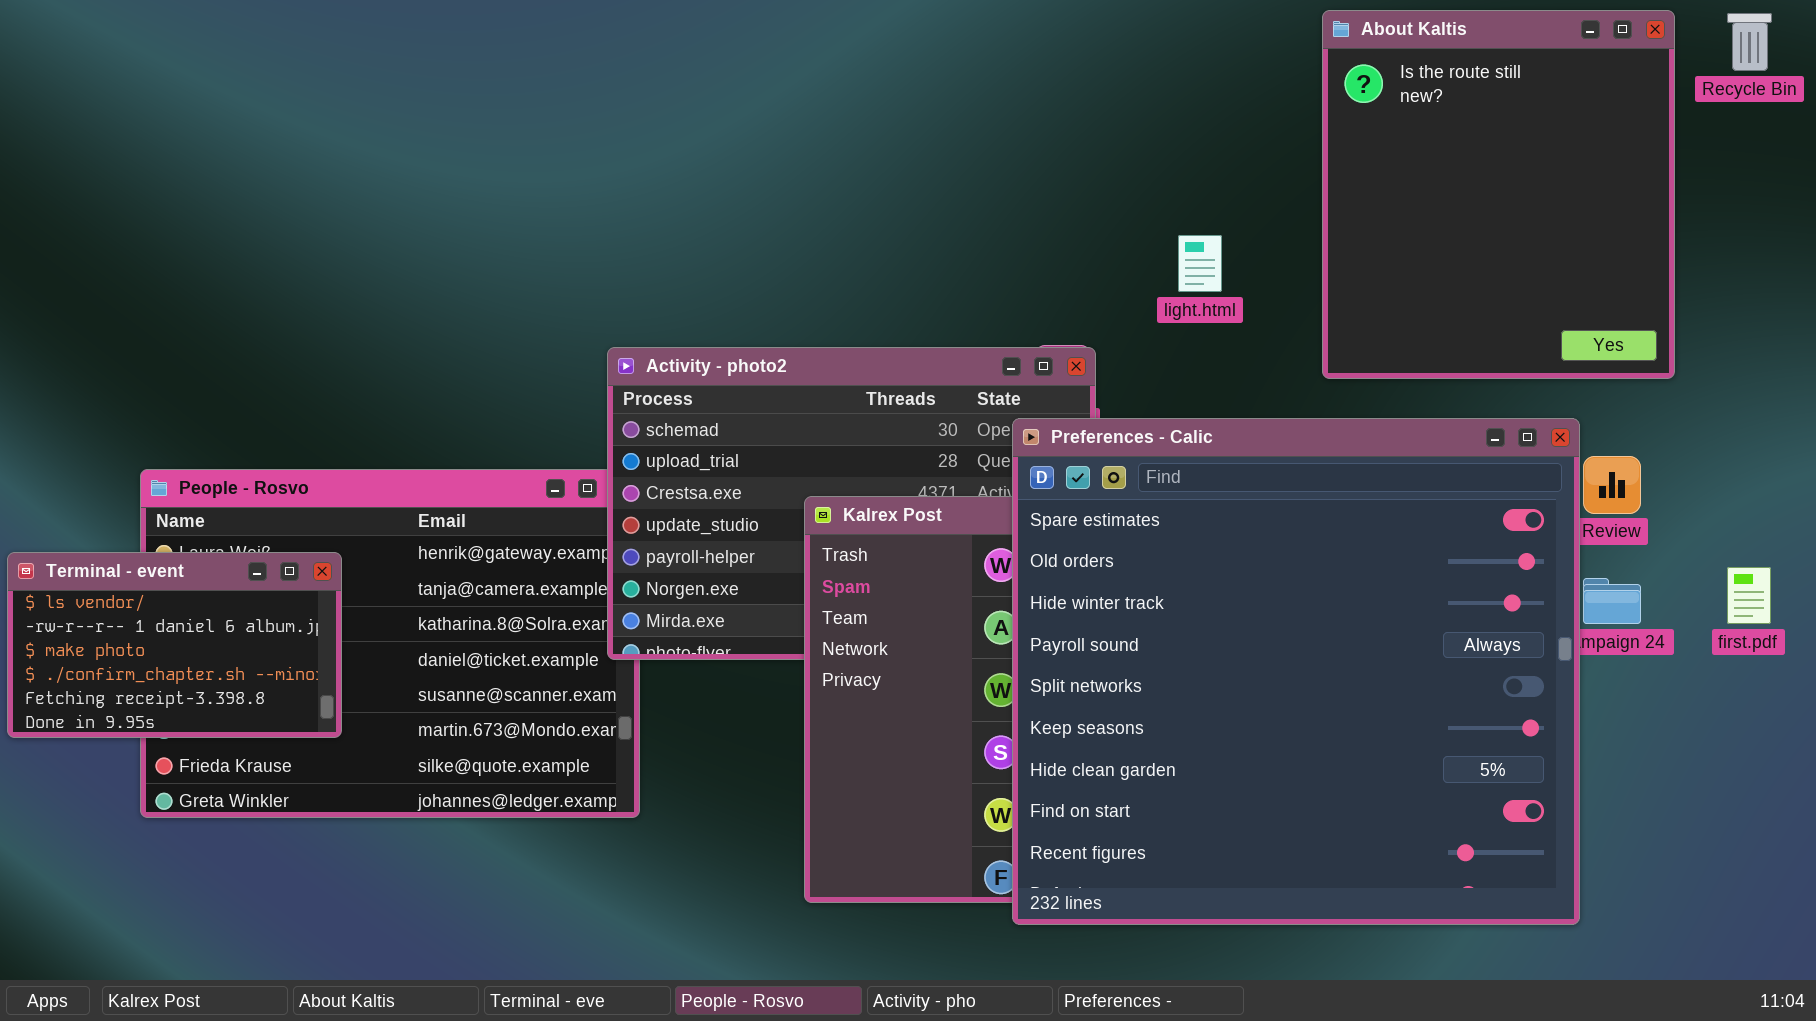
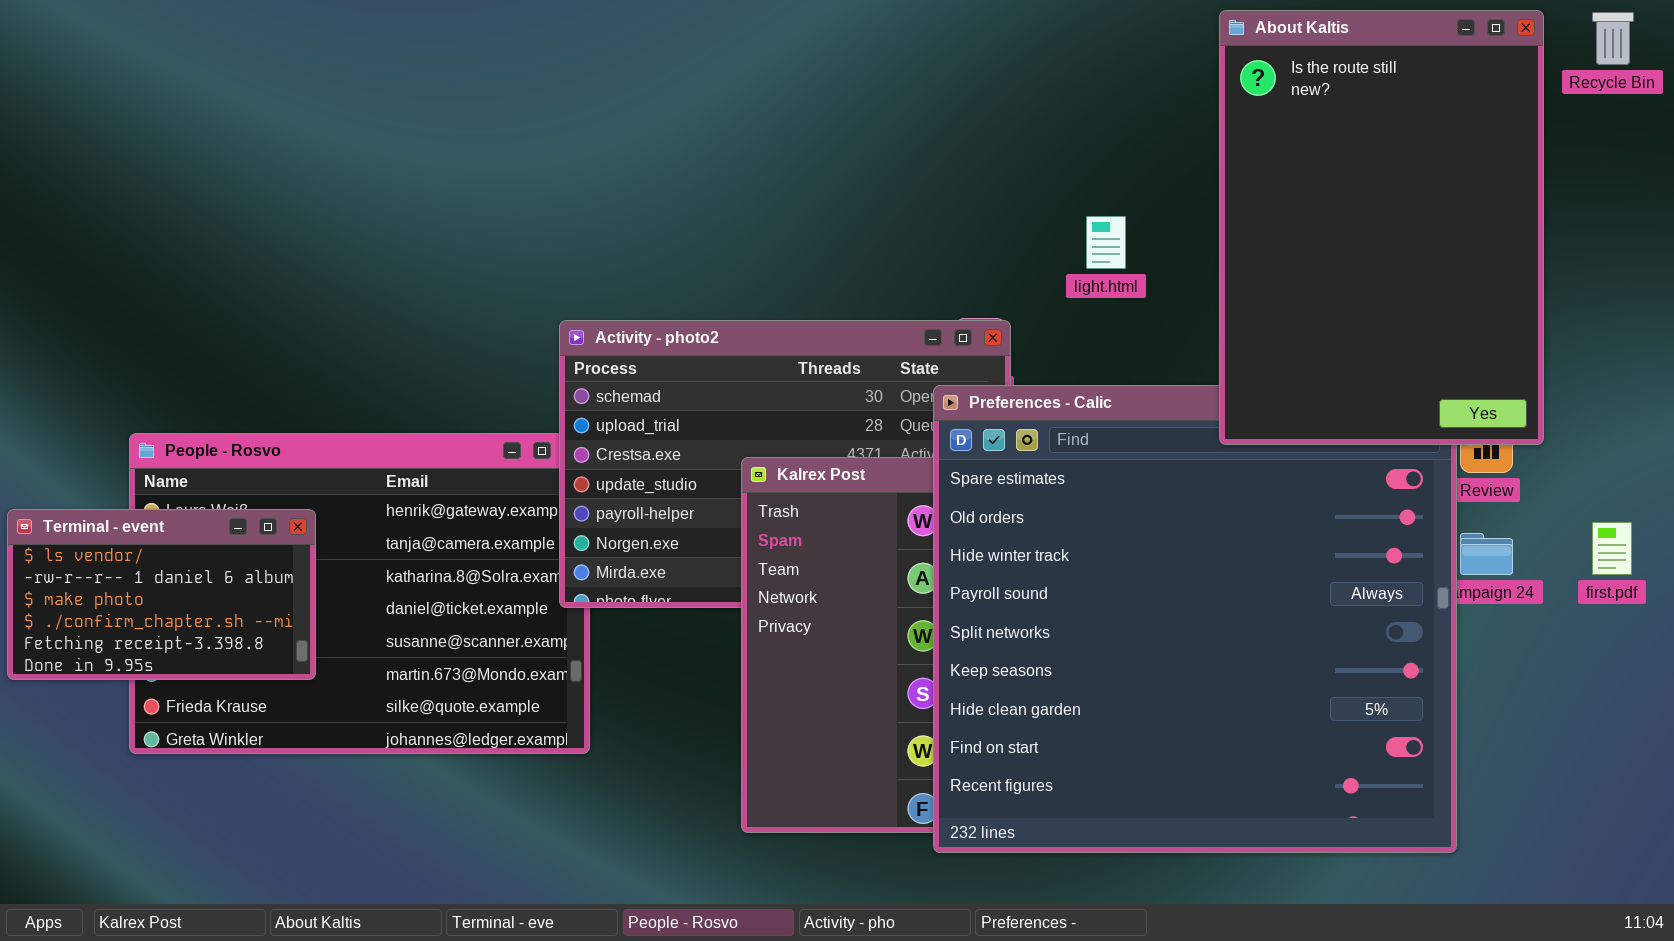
About Kaltis: [1322,10,1675,379] -> [1219,10,1544,445], resized

